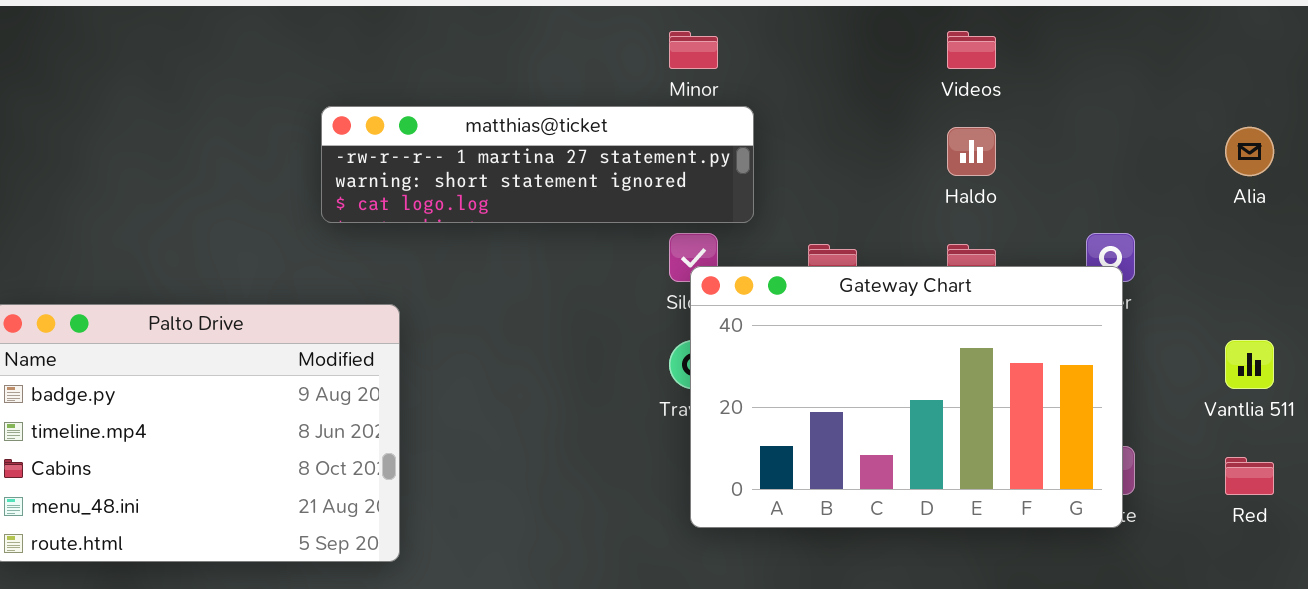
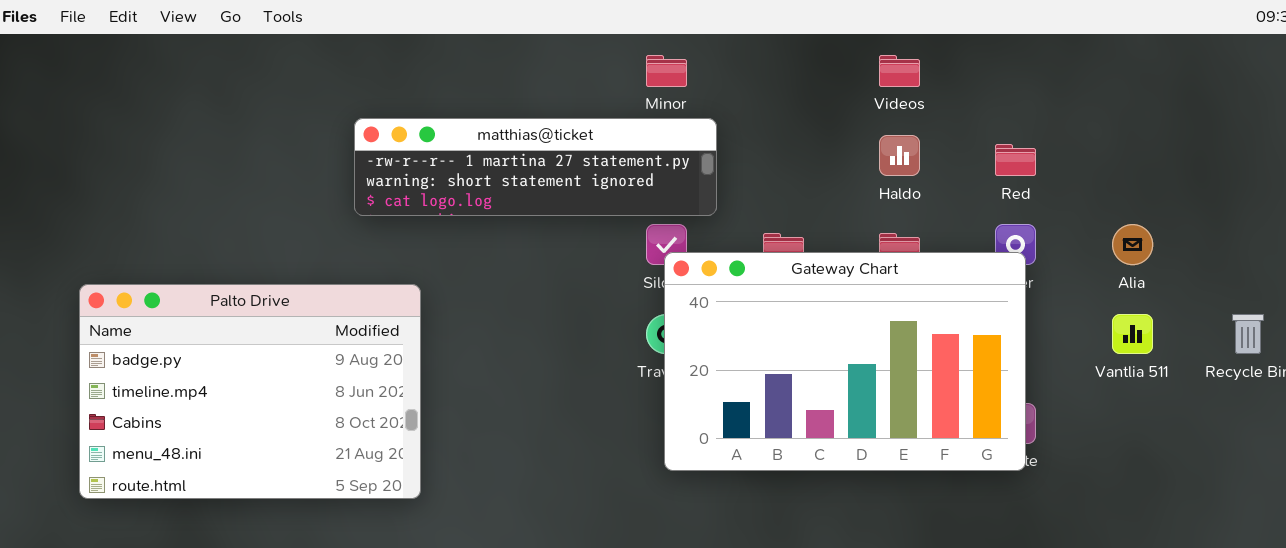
Alia: [1225,127,1274,176] -> [1112,224,1153,265], moved
Red: [1225,457,1274,495] -> [995,144,1036,176], moved

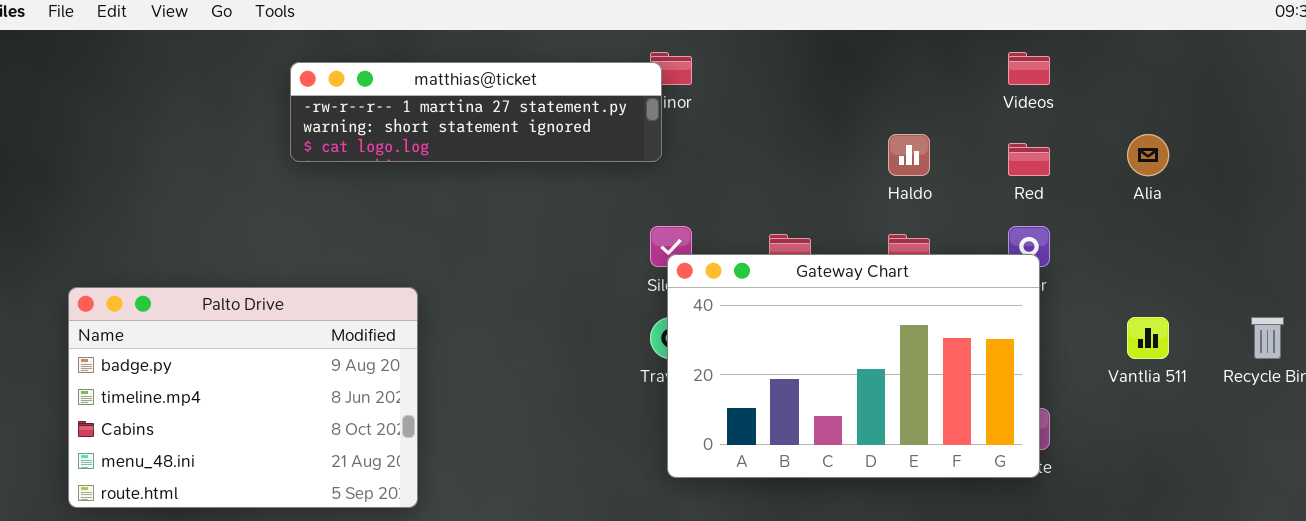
Videos: [879,55,920,87] -> [1008,52,1050,85], moved
matthias@ticket: [354,118,717,216] -> [290,62,662,162], moved
Alia: [1112,224,1153,265] -> [1127,134,1169,176], moved

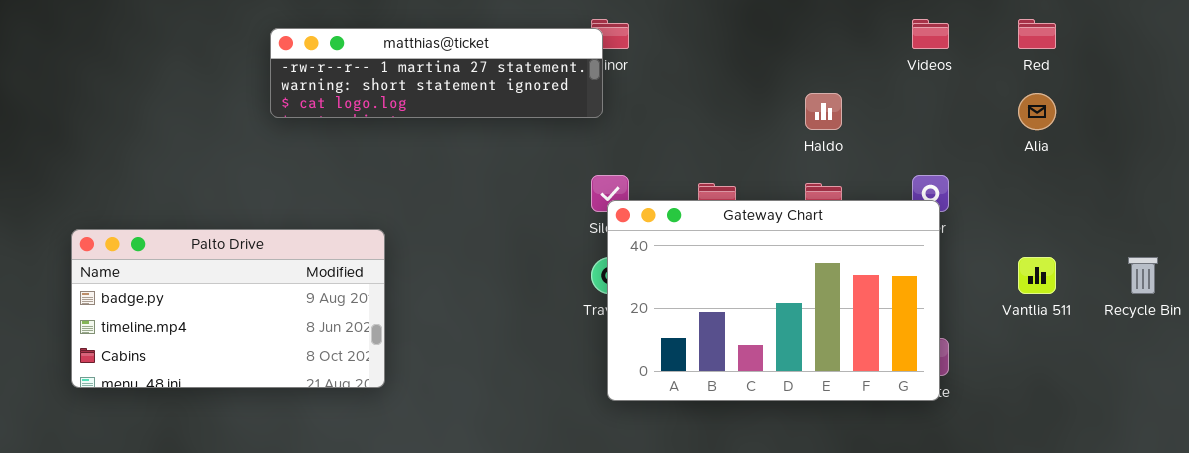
Red: [1008,143,1050,176] -> [1018,19,1056,49], moved
Palto Drive: [68,287,418,508] -> [71,229,385,388], resized

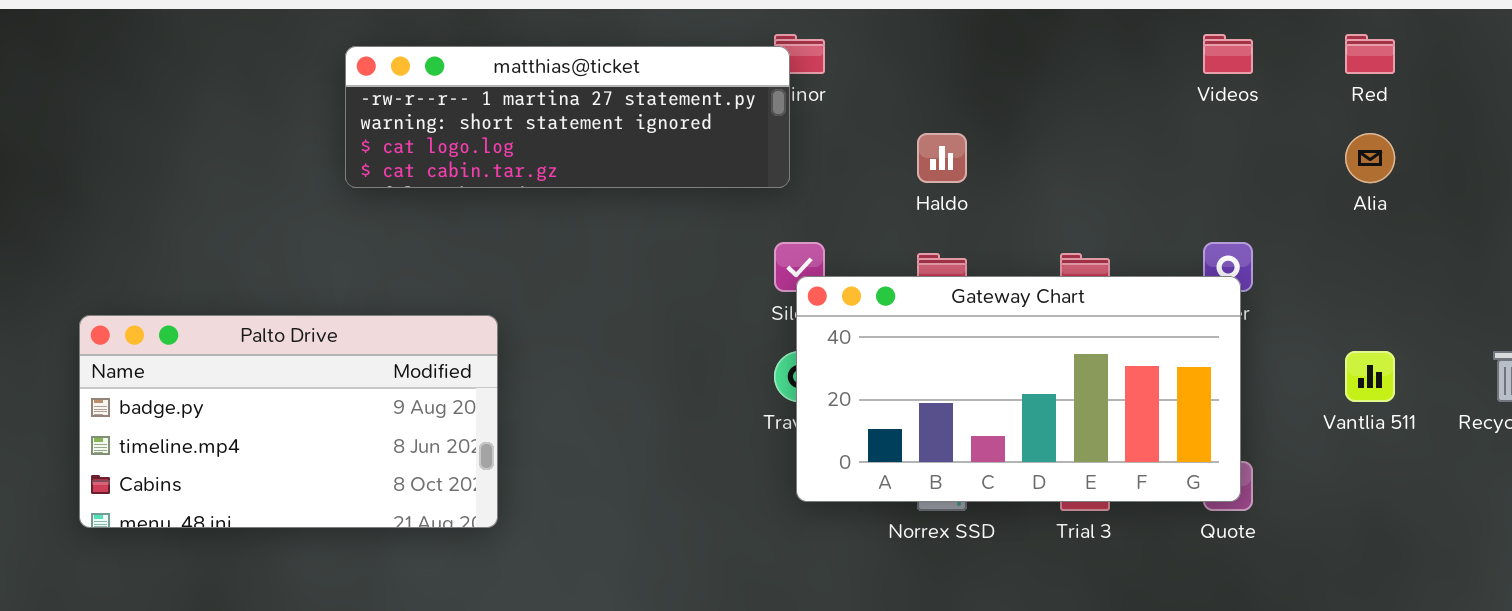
matthias@ticket: [270,28,603,118] -> [345,46,790,188], resized
Haldo: [805,93,842,130] -> [917,133,967,183], moved
Gateway Chart: [607,200,940,401] -> [796,276,1241,502], resized

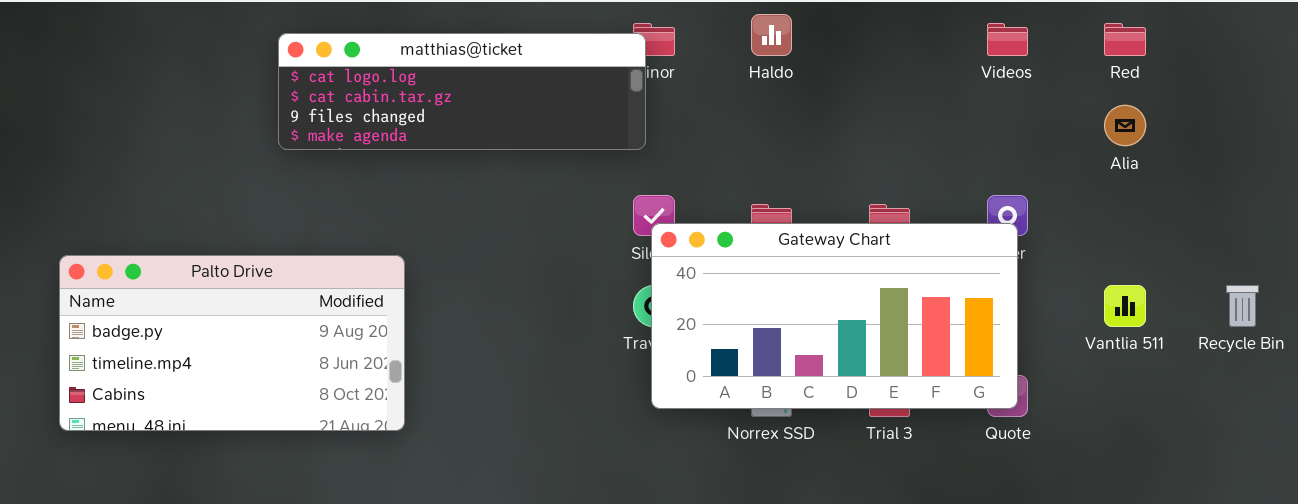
matthias@ticket: [345,46,790,188] -> [278,33,646,150], scrolled down 2 rows
Haldo: [917,133,967,183] -> [751,14,792,56], moved

